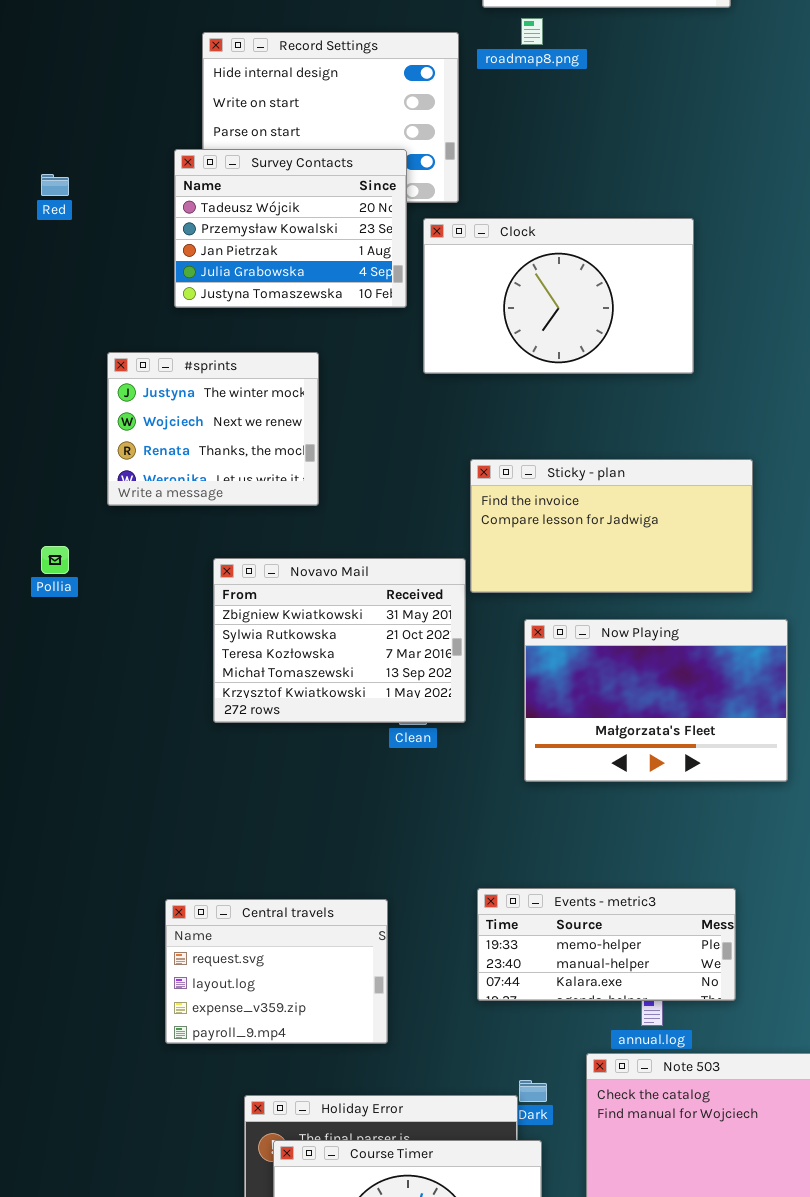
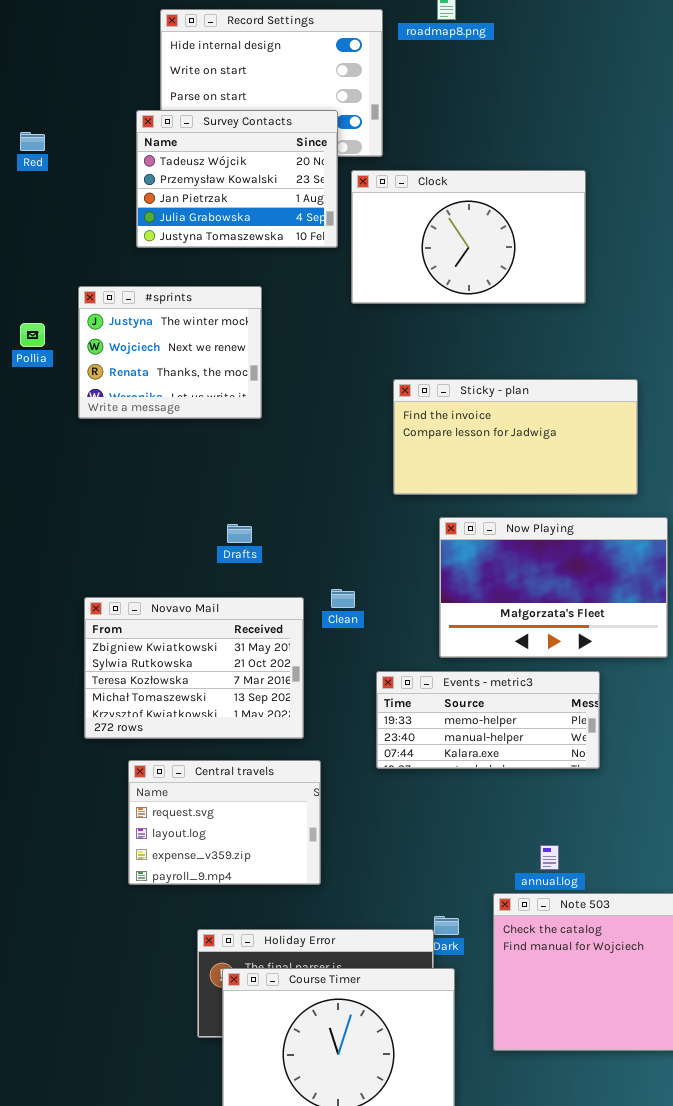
Pollia: [41,546,69,574] -> [20,323,45,347], moved
Novavo Mail: [213,558,466,723] -> [84,597,304,739], moved
Events - metric3: [477,888,736,1001] -> [376,671,600,769], moved

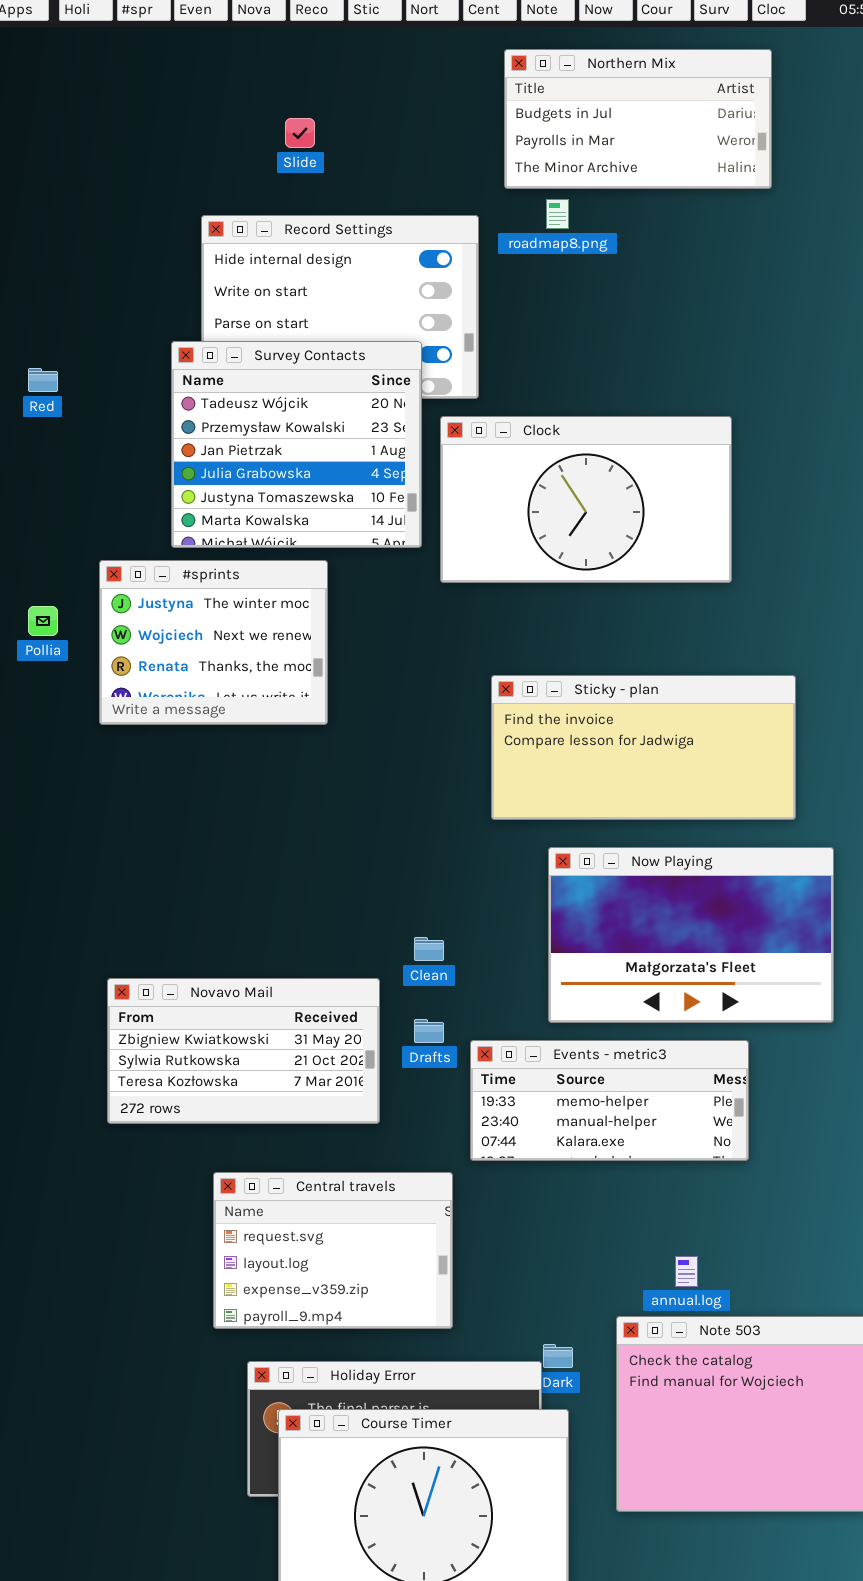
Survey Contacts: [136,110,338,248] -> [171,341,422,548], resized
Drafts: [227,524,252,543] -> [414,1019,444,1043], moved
Novavo Mail: [84,597,304,739] -> [107,978,380,1124], resized
Central travels: [128,760,321,885] -> [213,1172,453,1329], moved

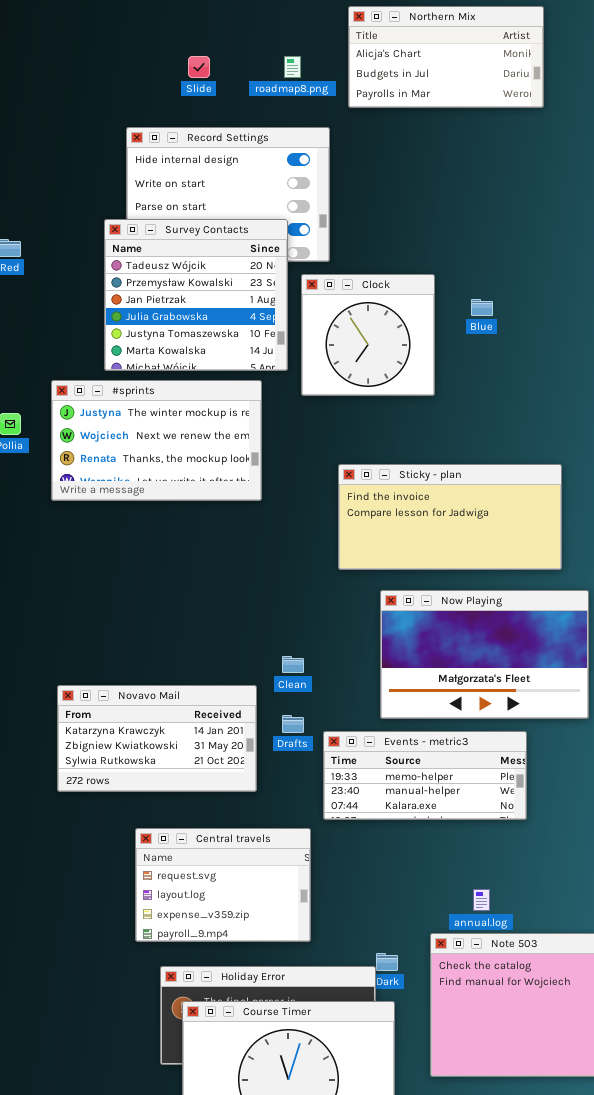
Northern Mix: [504,49,772,189] -> [348,6,544,108], scrolled up 1 row
roadmap8.png: [546,199,569,229] -> [284,56,301,78], moved
Clock: [440,416,732,583] -> [301,274,435,396], resized
#sprints: [99,560,328,725] -> [51,380,262,501], resized
Novavo Mail: [107,978,380,1124] -> [57,685,257,792], scrolled up 1 row

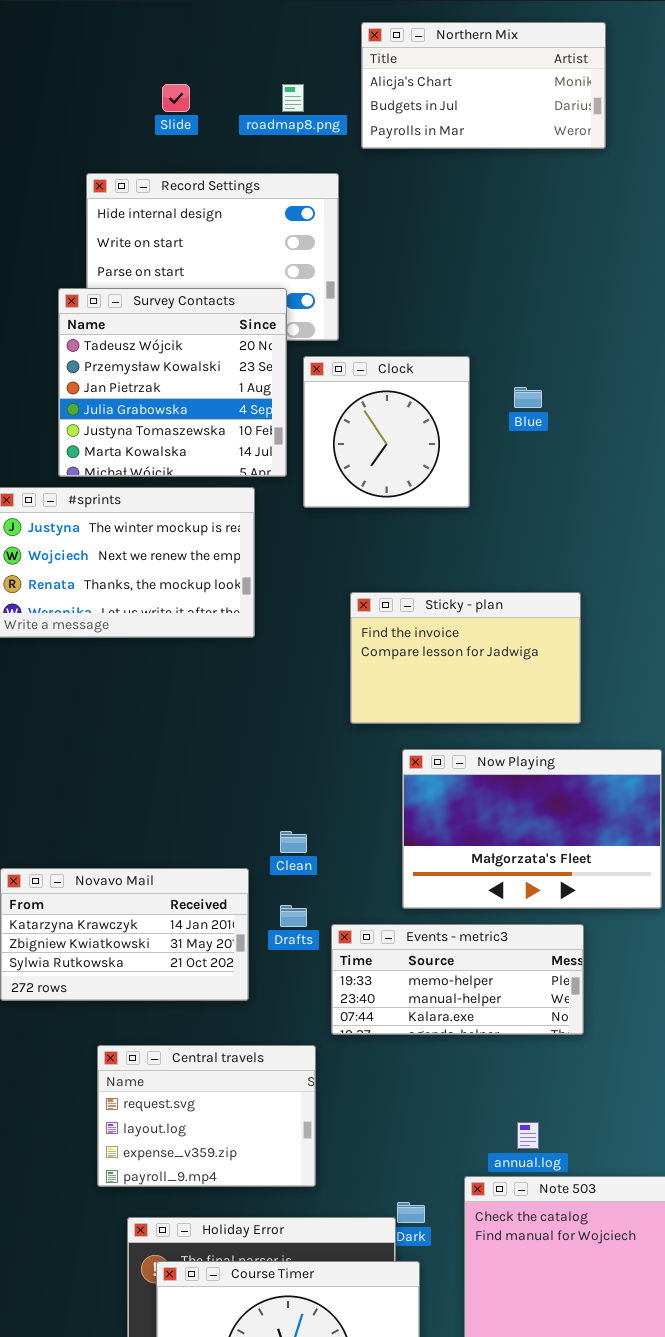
Sticky - plan: [338,464,562,570] -> [350,592,581,724], resized

